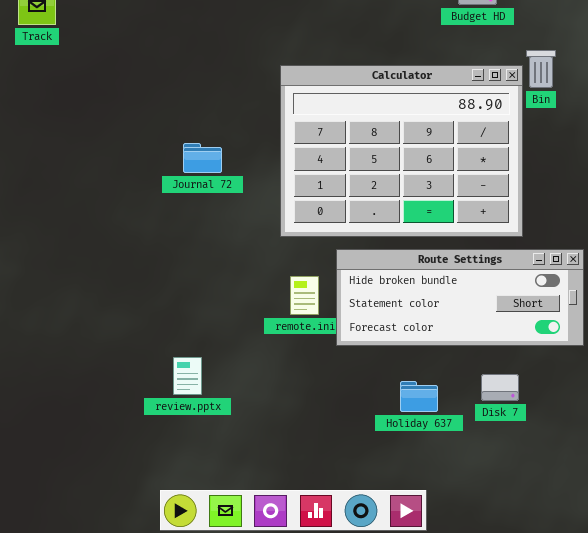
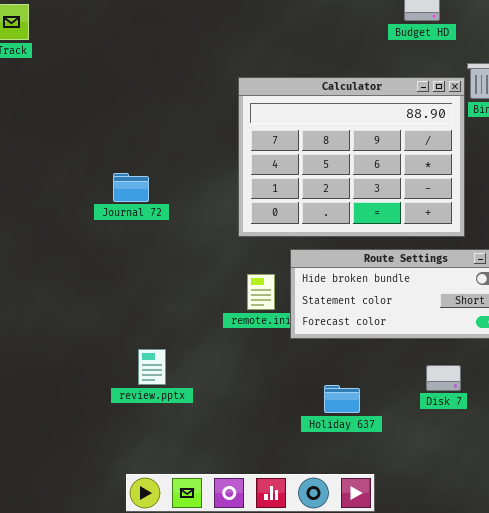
Journal 72: [183,143,222,173] -> [113,173,149,202], moved
Holiday 637: [400,381,438,412] -> [324,385,360,413], moved

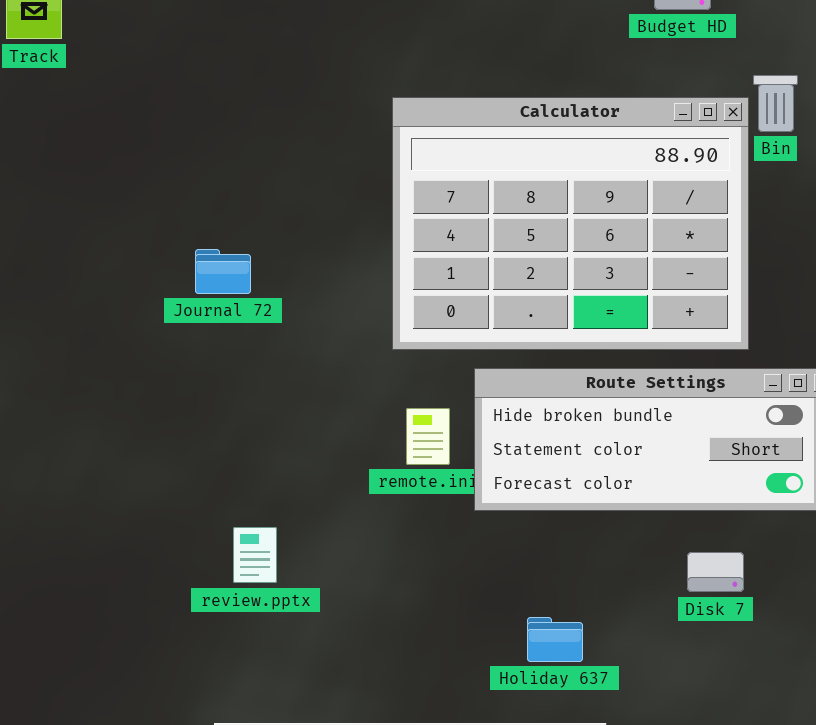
Holiday 637: [324,385,360,413] -> [527,617,583,662], moved

